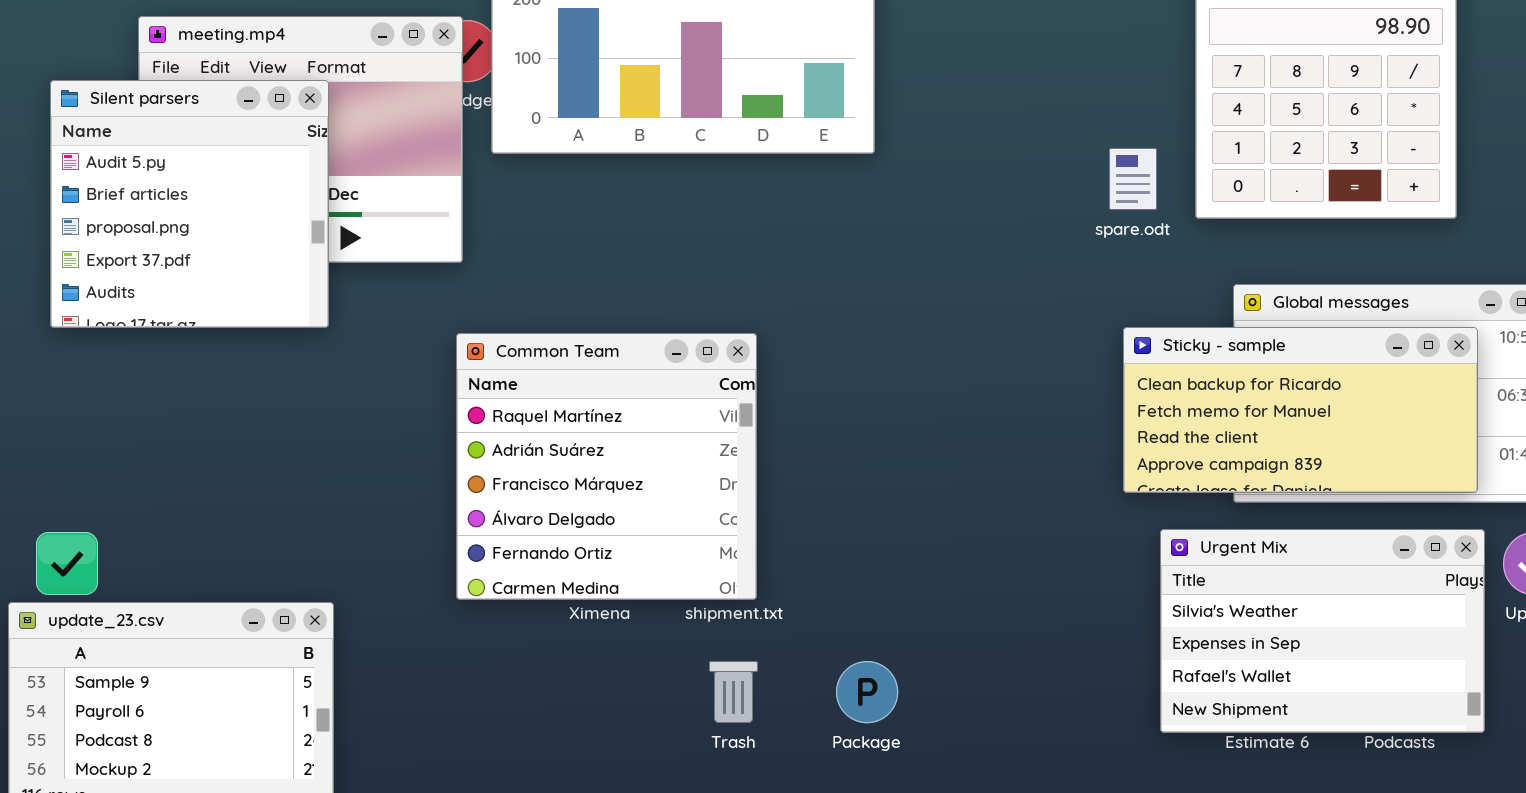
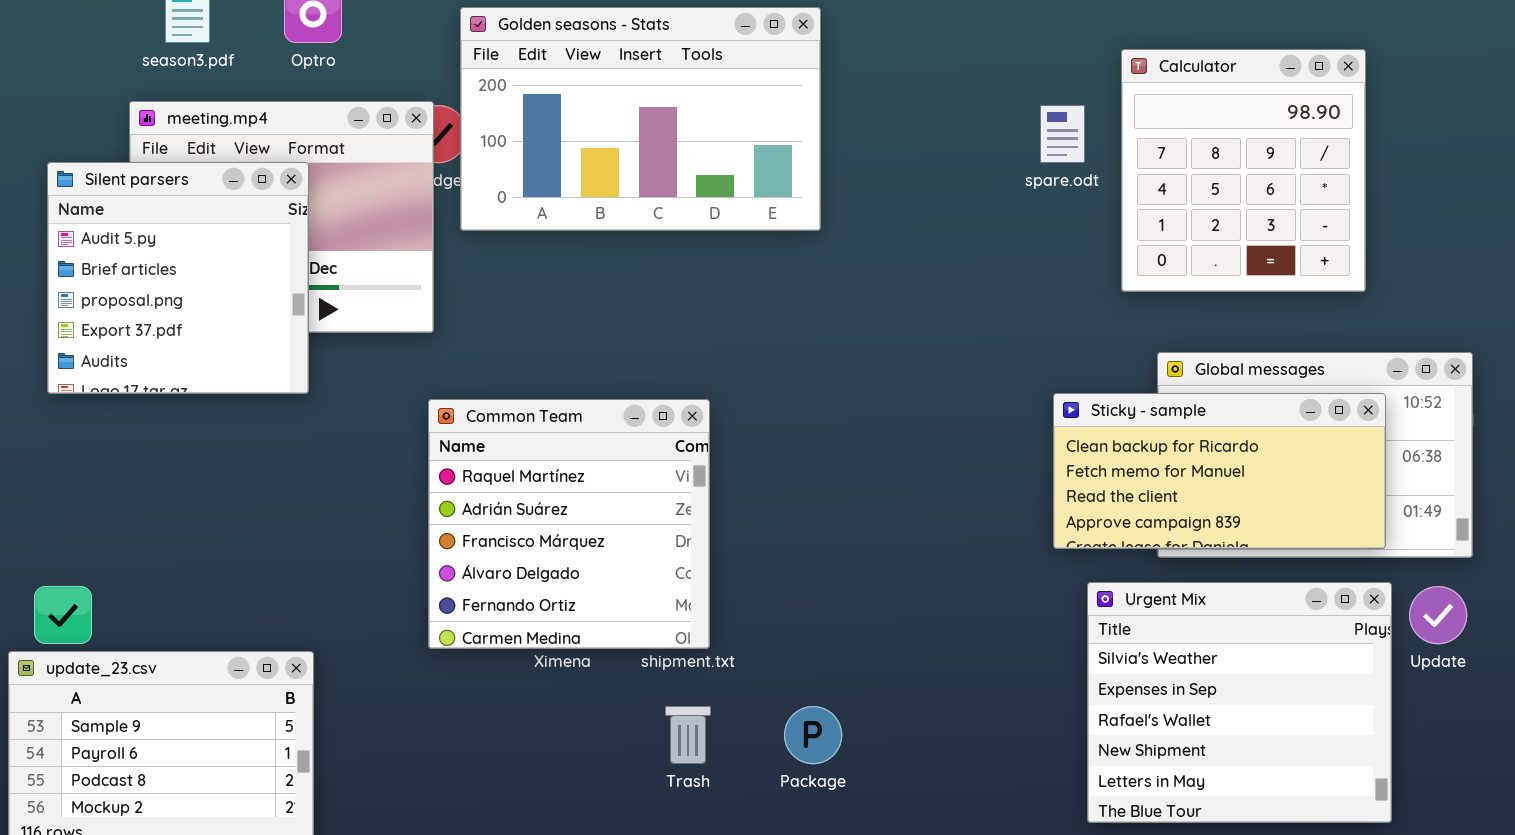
spare.odt: [1109,148,1157,210] -> [1040,105,1085,163], moved
Urgent Mix: [1160,529,1485,733] -> [1087,582,1392,823], resized

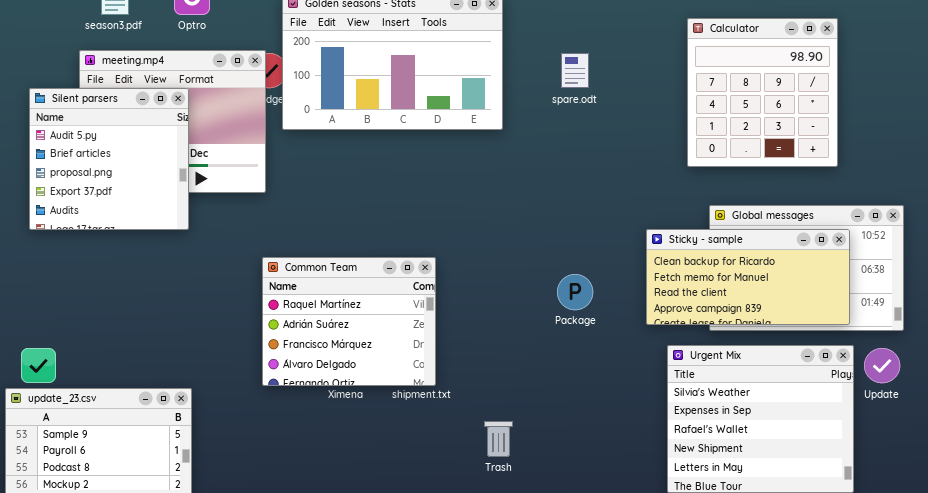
spare.odt: [1040,105,1085,163] -> [561,53,589,88], moved
Common Team: [428,399,710,649] -> [262,257,436,386], resized
Trash: [665,706,711,764] -> [484,421,513,457], moved
Package: [784,706,842,764] -> [557,274,593,310], moved

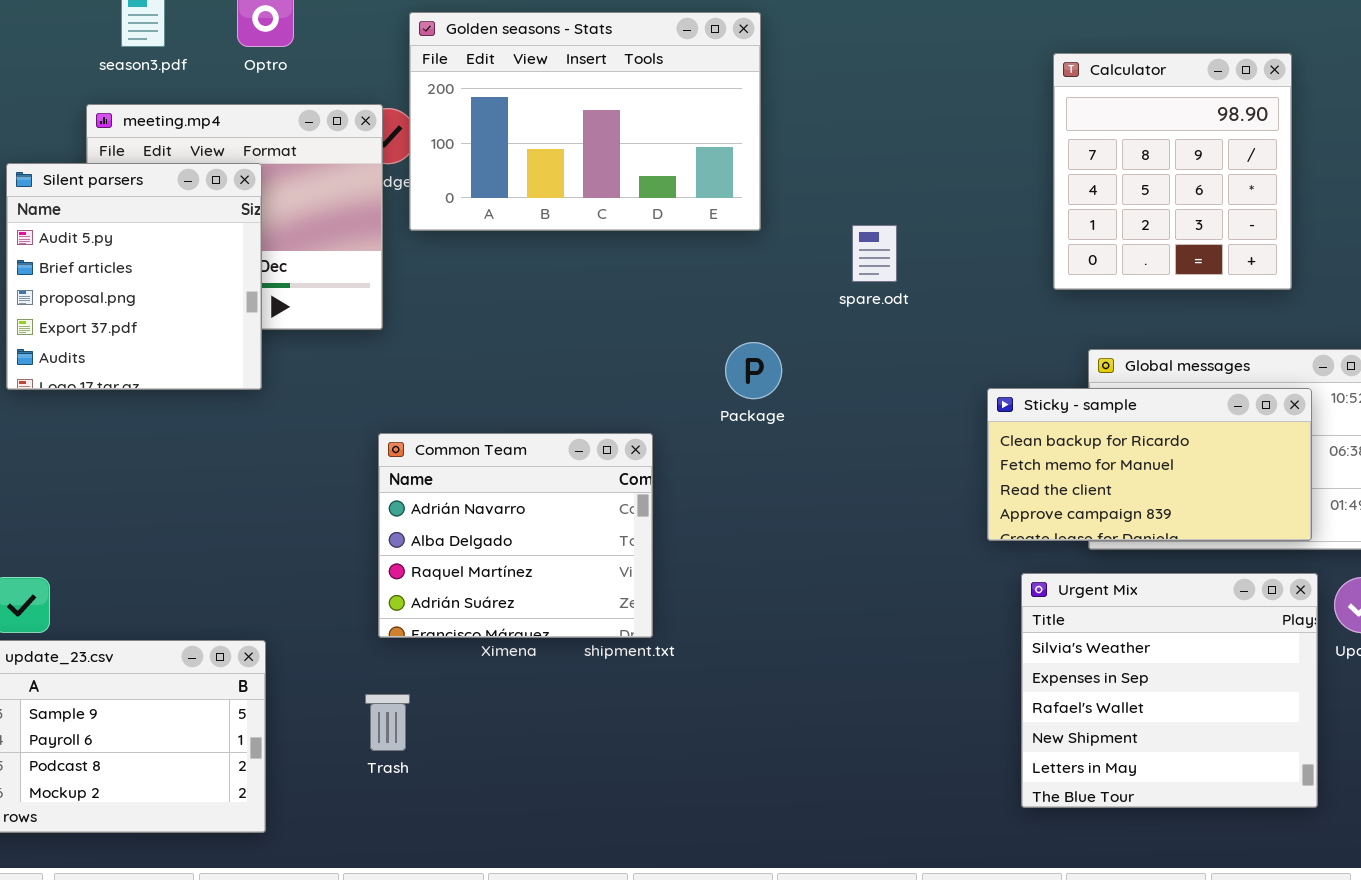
spare.odt: [561,53,589,88] -> [852,225,897,282], moved
Common Team: [262,257,436,386] -> [378,433,653,638], scrolled up 2 rows
Package: [557,274,593,310] -> [725,342,782,399], moved
Trash: [484,421,513,457] -> [365,694,410,751], moved

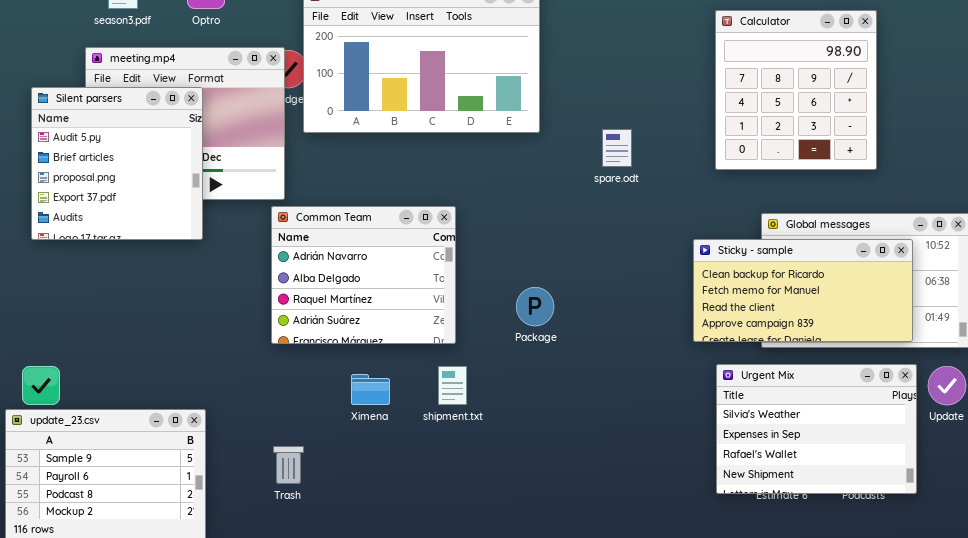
Calculator: [1053,53,1292,290] -> [715,10,877,170], moved
Package: [725,342,782,399] -> [516,287,554,326], moved
Common Team: [378,433,653,638] -> [271,206,456,344], moved
Urgent Mix: [1021,573,1318,808] -> [716,364,917,494], resized

